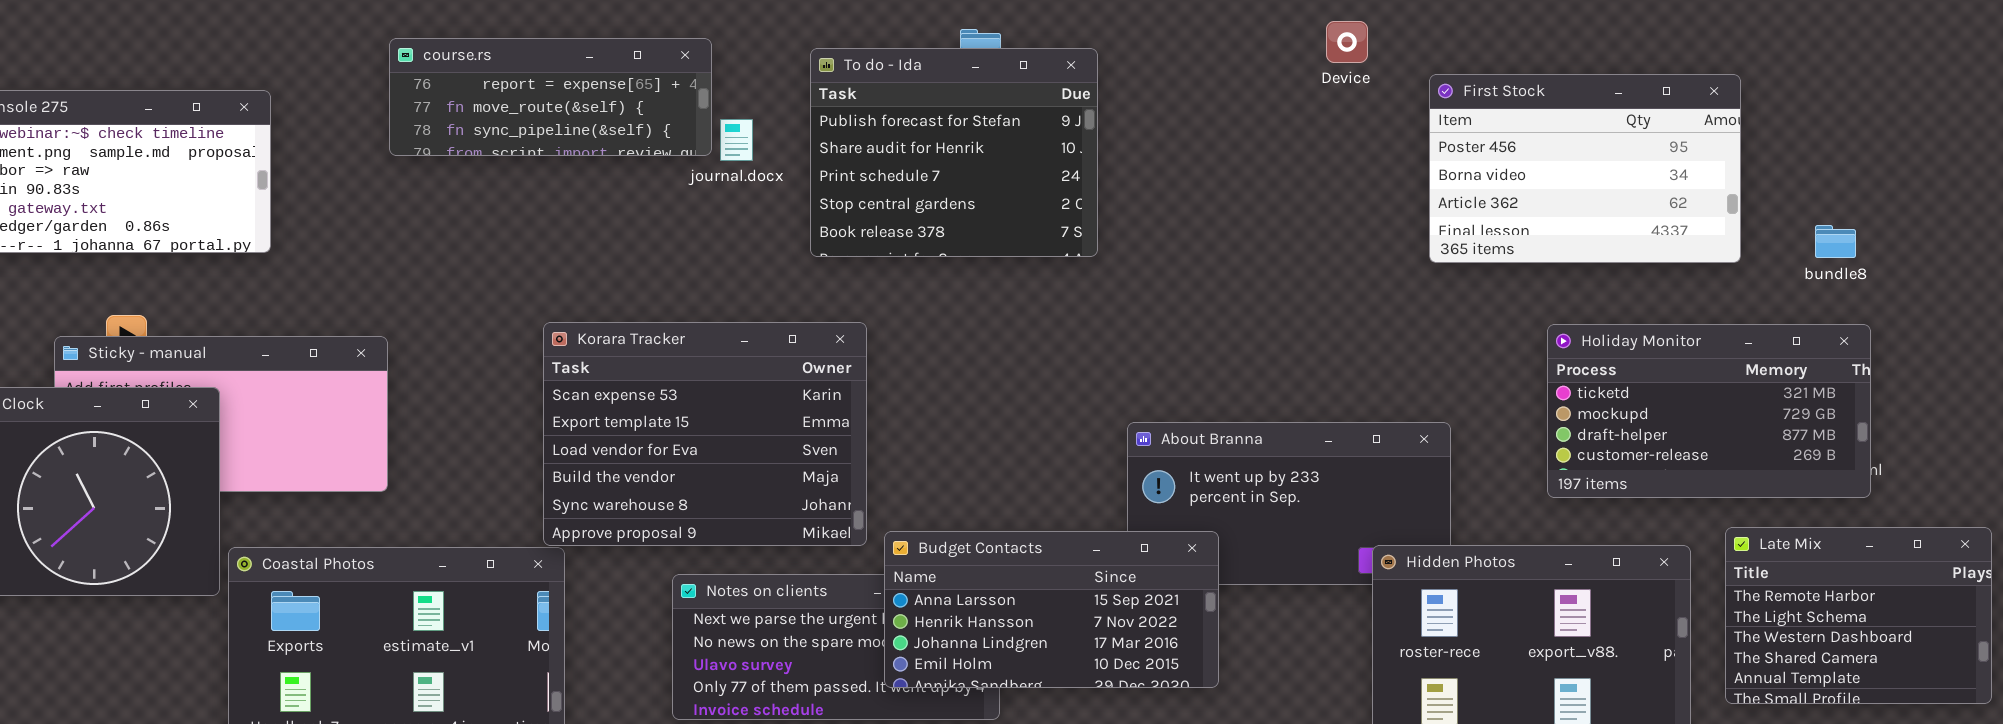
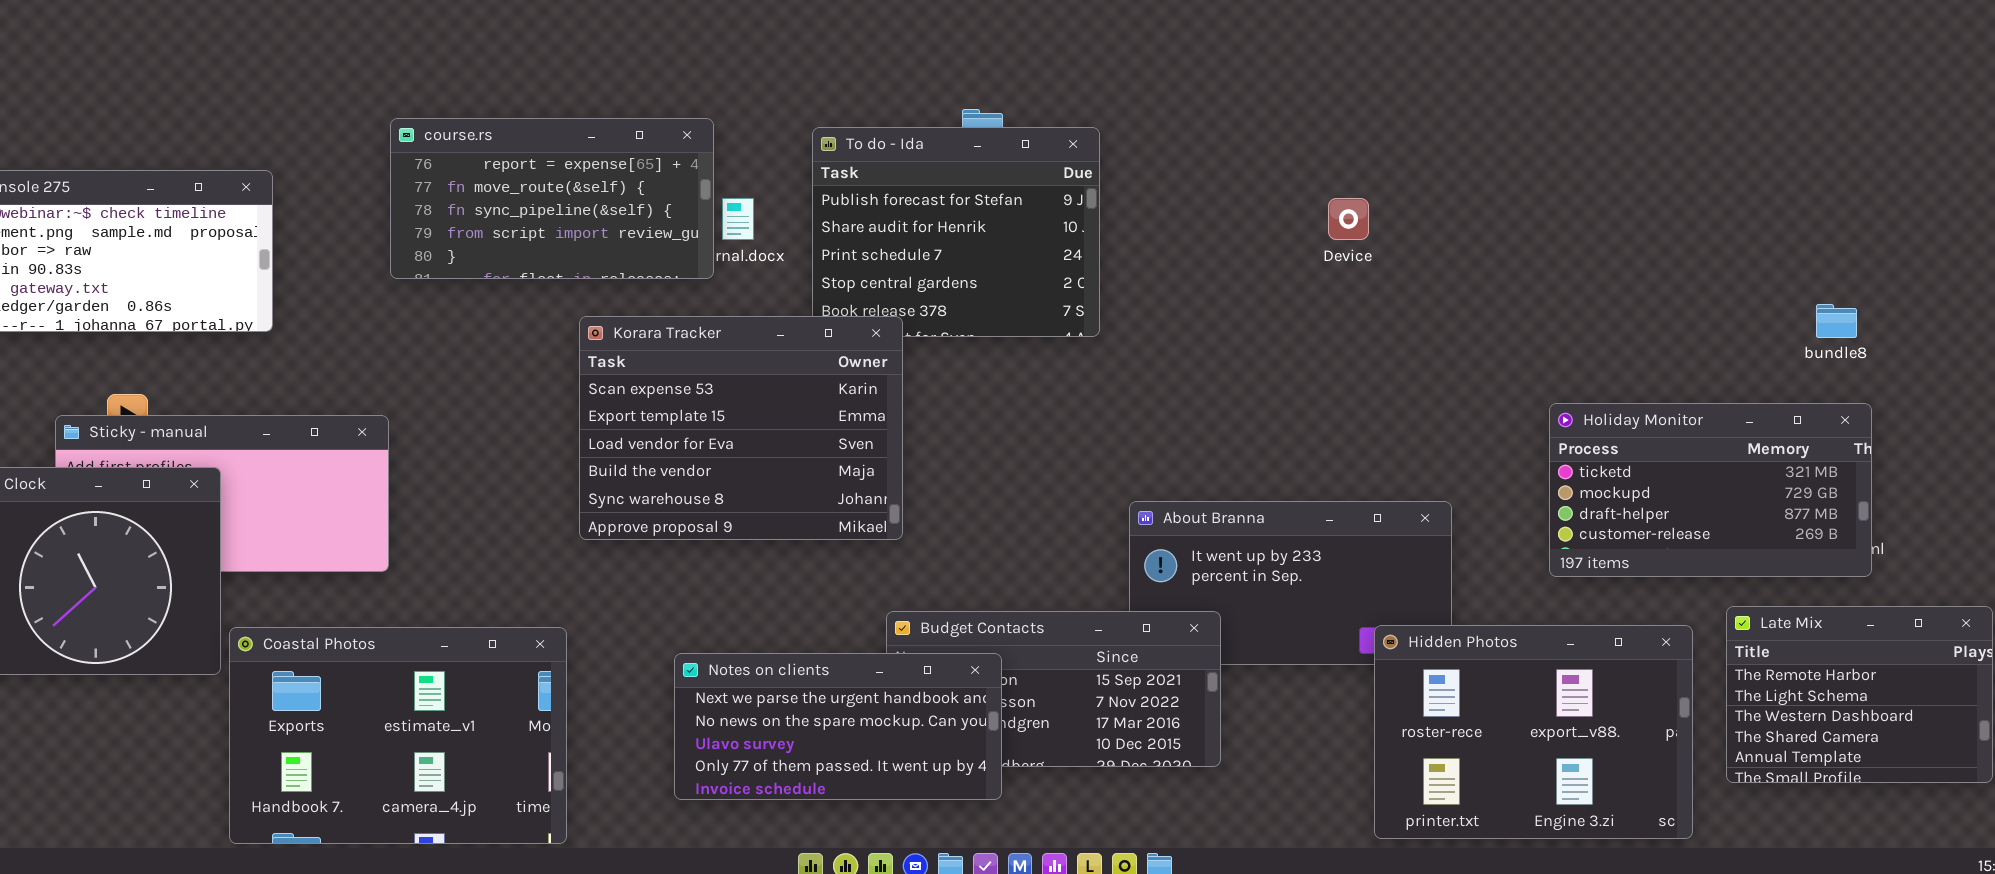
Device: [1326,21,1368,63] -> [1328,198,1369,240], moved
course.rs: [389,38,712,156] -> [390,118,714,279], resized
First Stock: [1429,74,1741,263] -> none, closed
Korara Tracker: [543,322,867,546] -> [579,316,903,540], moved
Notes on clients: [672,574,1000,720] -> [674,653,1002,800], raised

